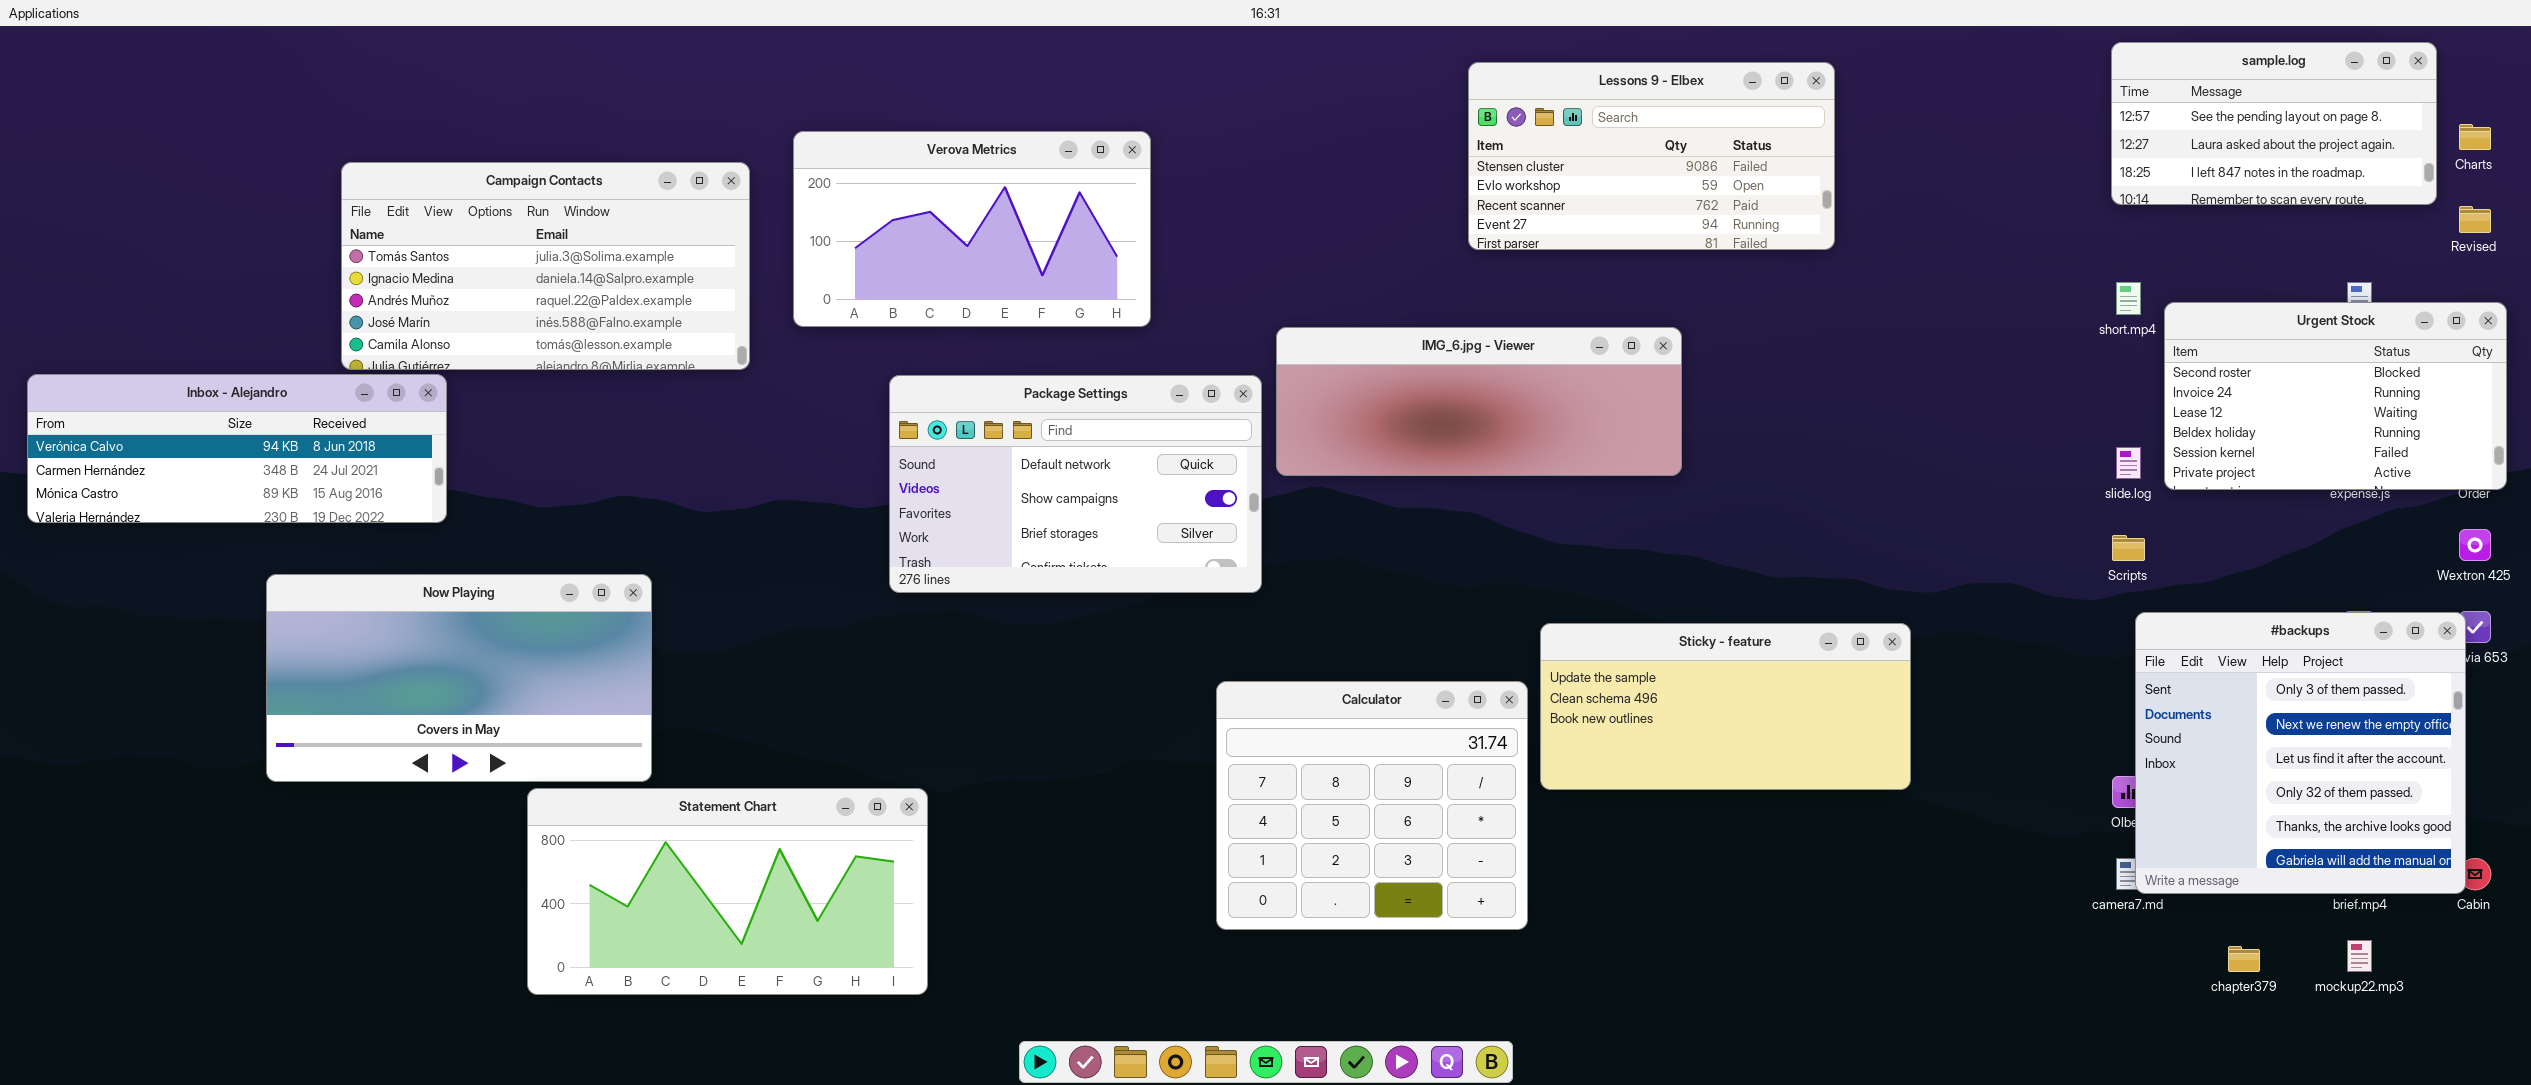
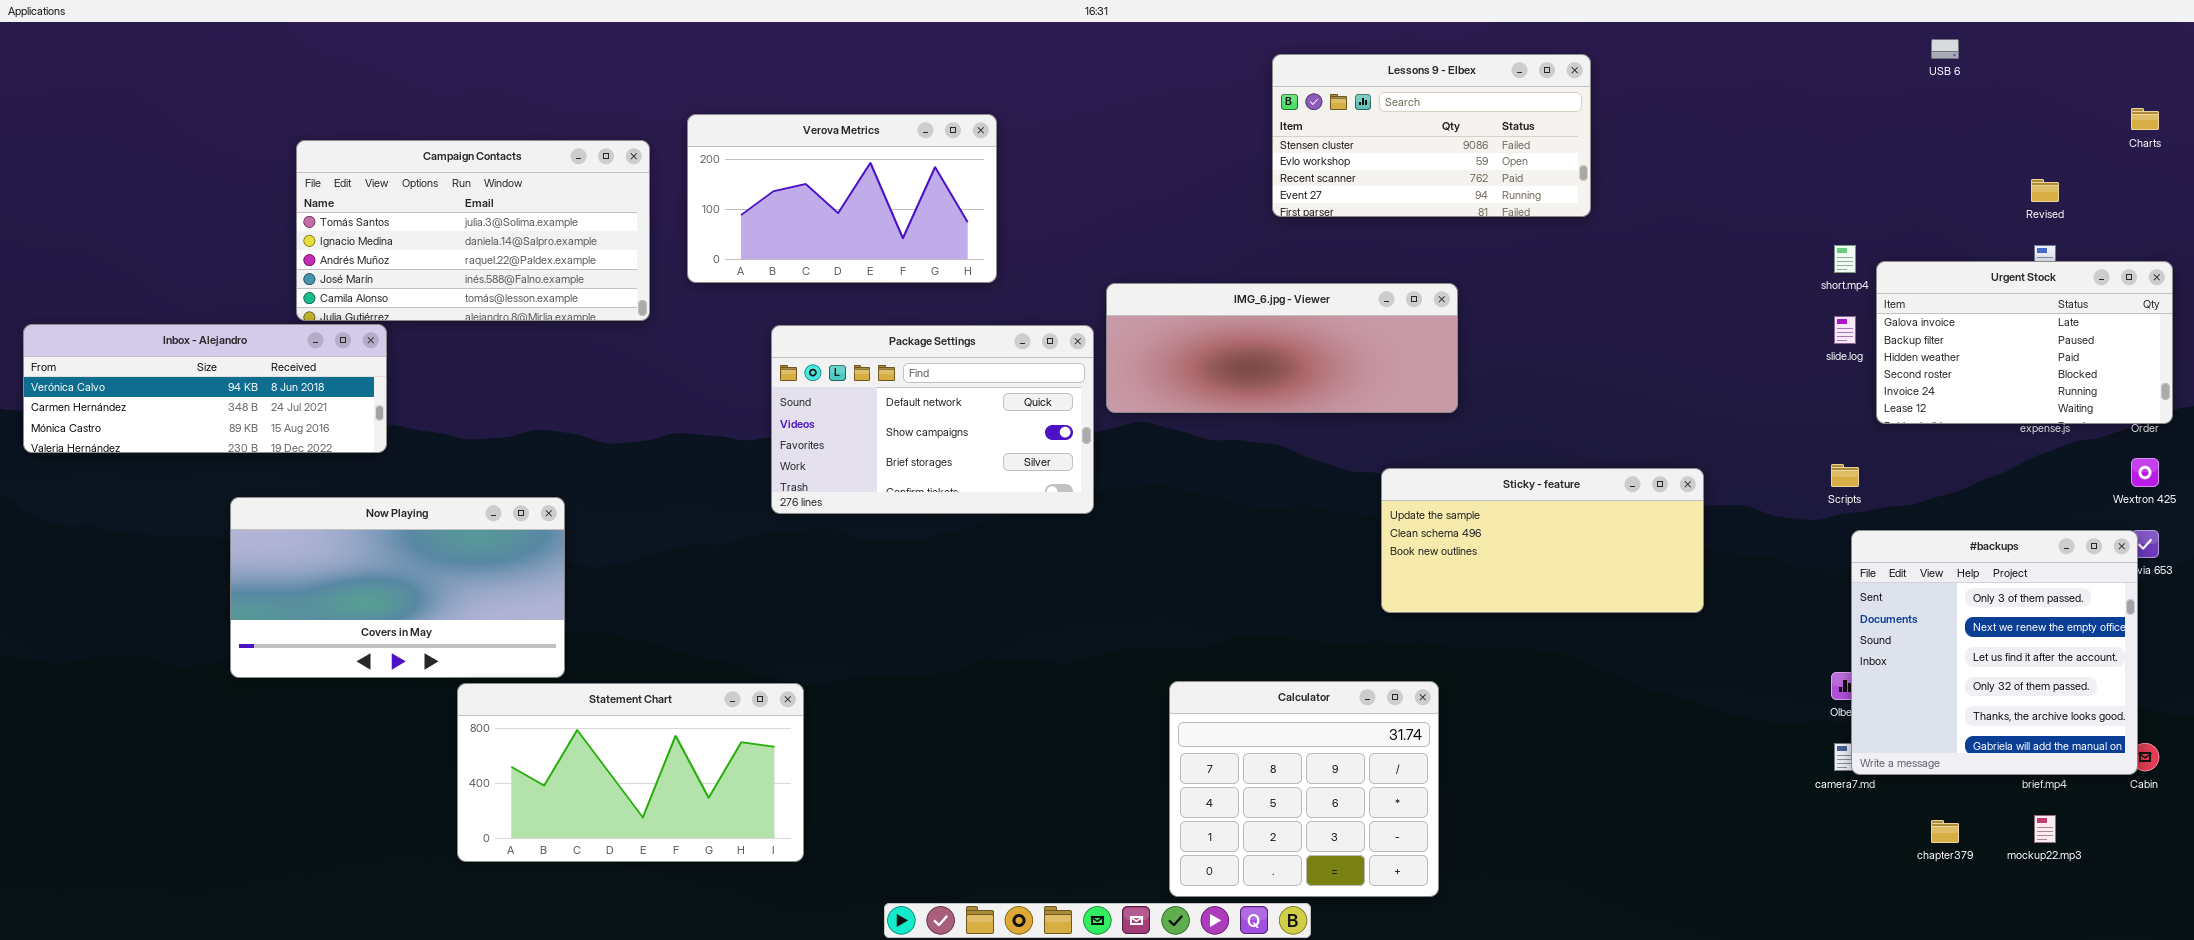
sample.log: [2111,42,2437,205] -> none, closed
Revised: [2459,206,2491,233] -> [2031,179,2059,202], moved
Urgent Stock: [2164,302,2507,490] -> [1876,261,2173,424], scrolled up 3 rows
slide.log: [2116,447,2141,479] -> [1834,316,1856,344], moved
Sticky - feature: [1540,623,1911,790] -> [1381,468,1704,613], moved
Calculator: [1216,681,1528,930] -> [1169,681,1439,897], moved

